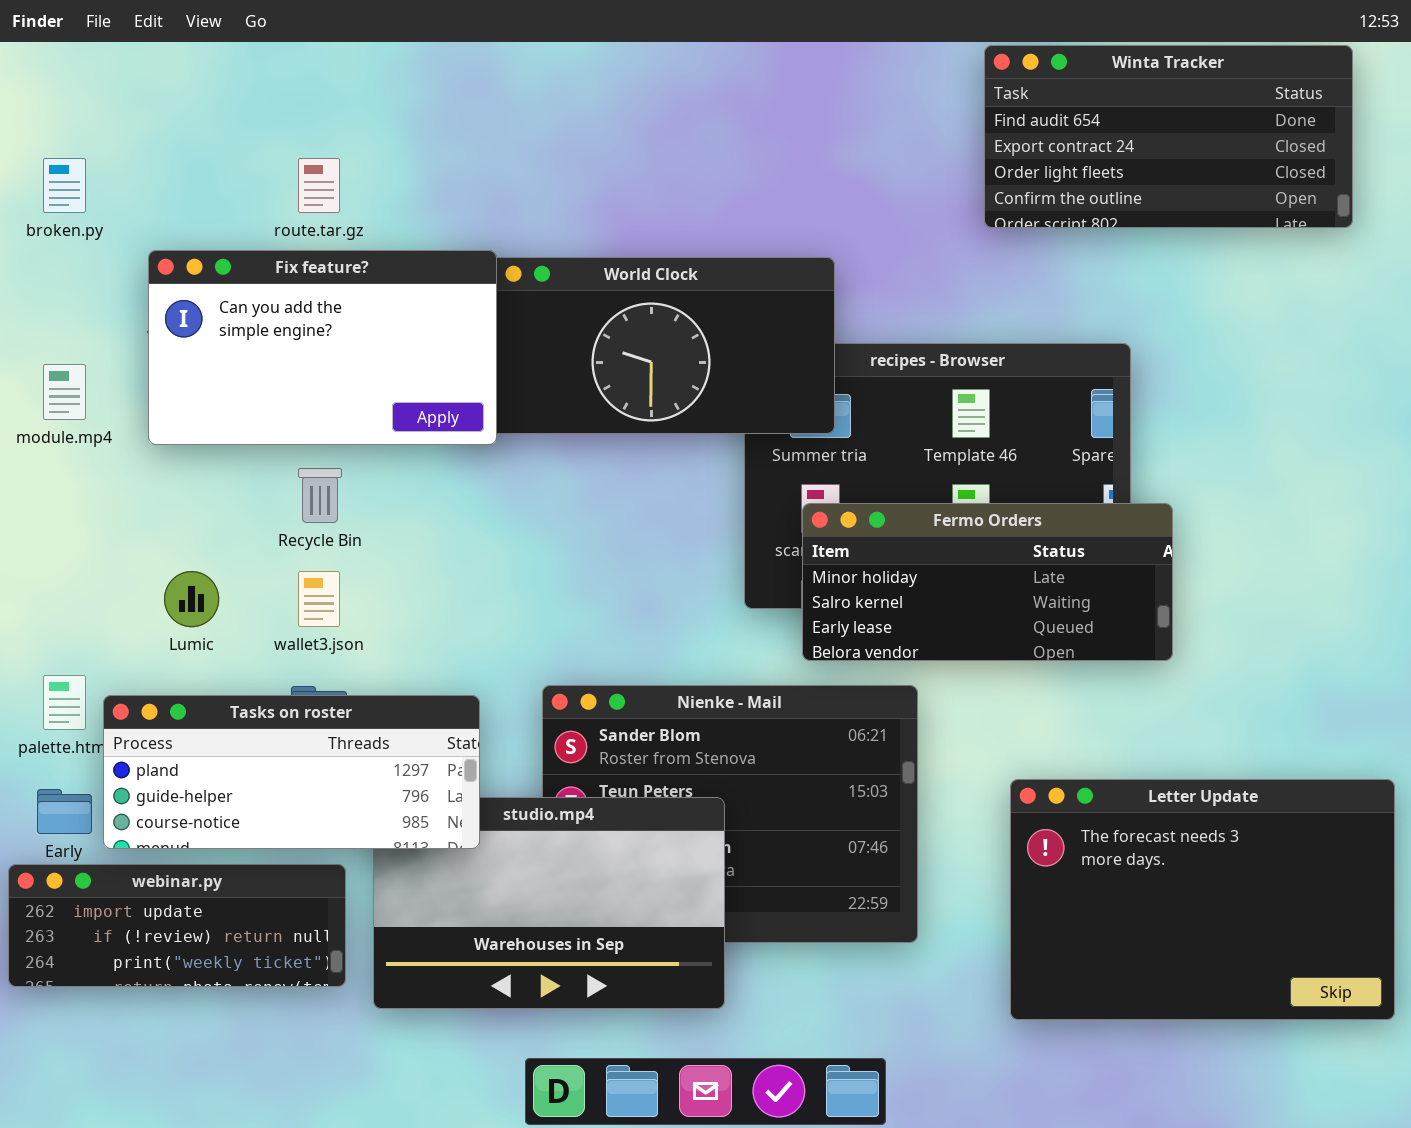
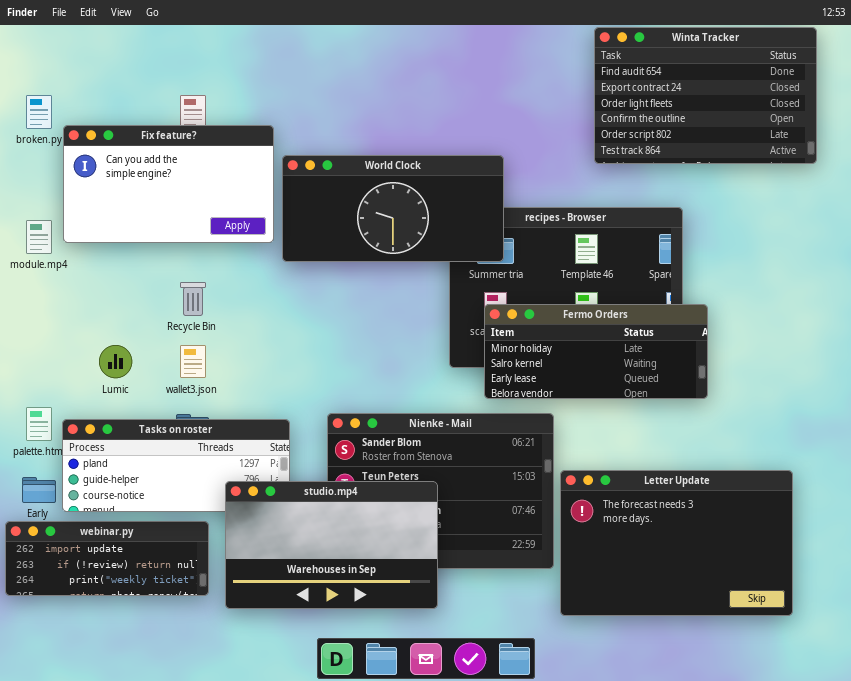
Winta Tracker: [984,45,1353,228] -> [594,27,817,164], resized
Fix feature?: [148,250,497,445] -> [63,125,274,243], moved
Letter Update: [1010,779,1395,1020] -> [560,470,793,616], moved
studio.mp4: [373,797,725,1009] -> [225,481,438,609], raised

